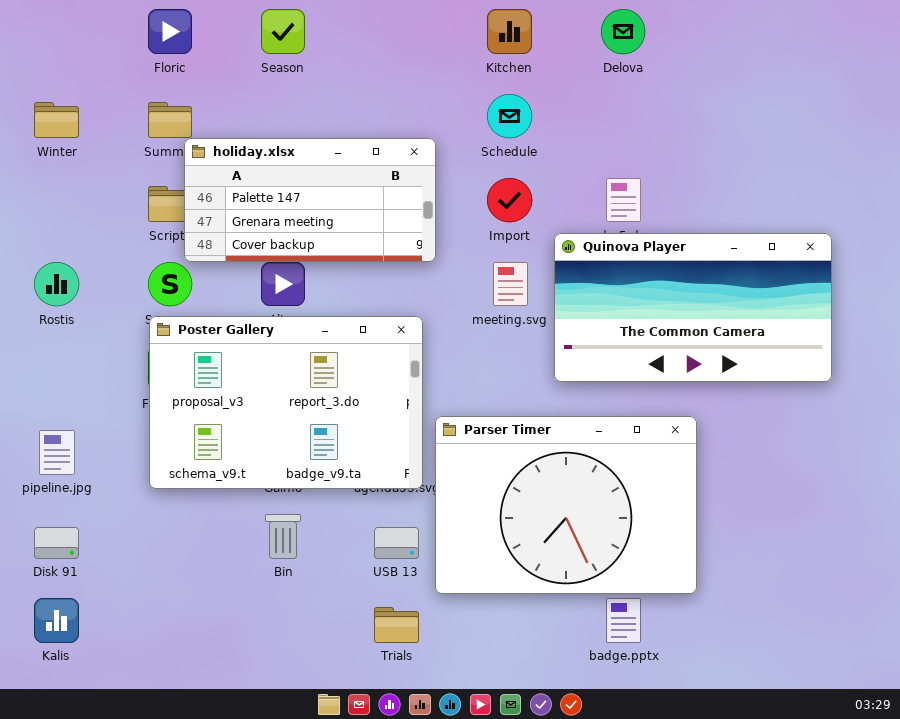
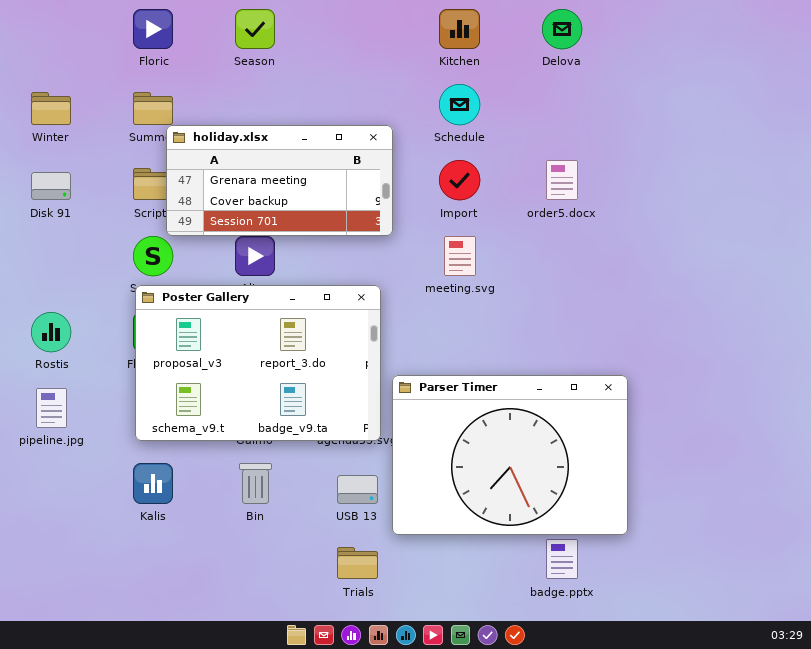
holiday.xlsx: [184,138,436,262] -> [166,125,393,236], scrolled down 1 row
Quinova Player: [554,233,832,382] -> none, closed
Rostis: [34,262,79,306] -> [31,312,71,352], moved
Disk 91: [34,527,79,559] -> [31,172,71,200], moved
Kalis: [34,598,79,643] -> [133,463,173,504], moved

